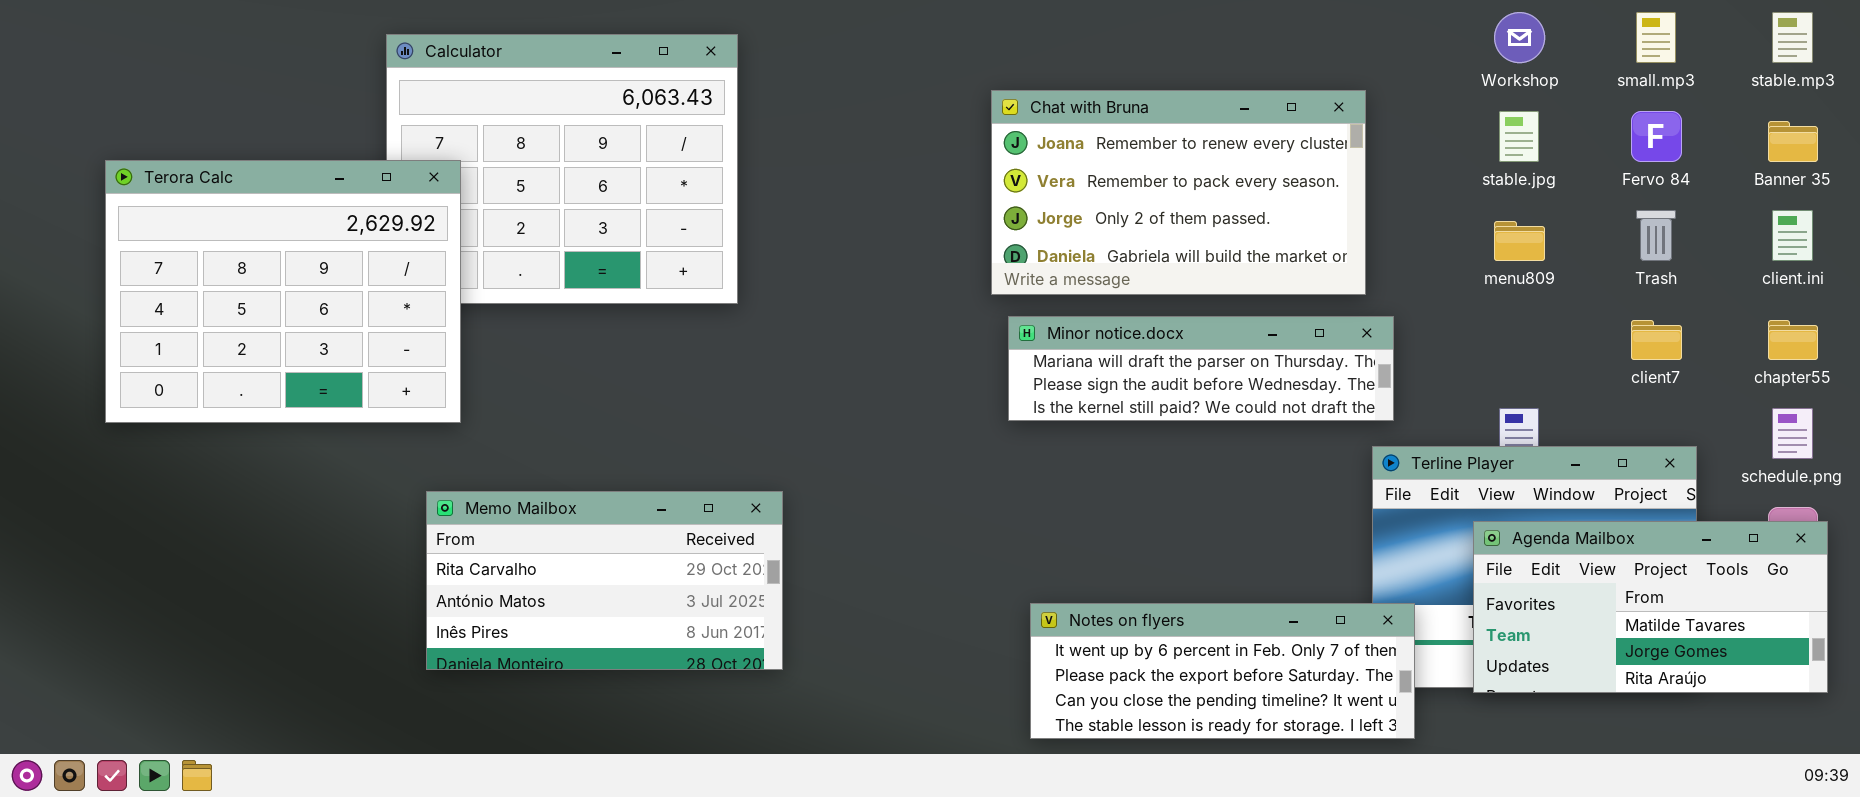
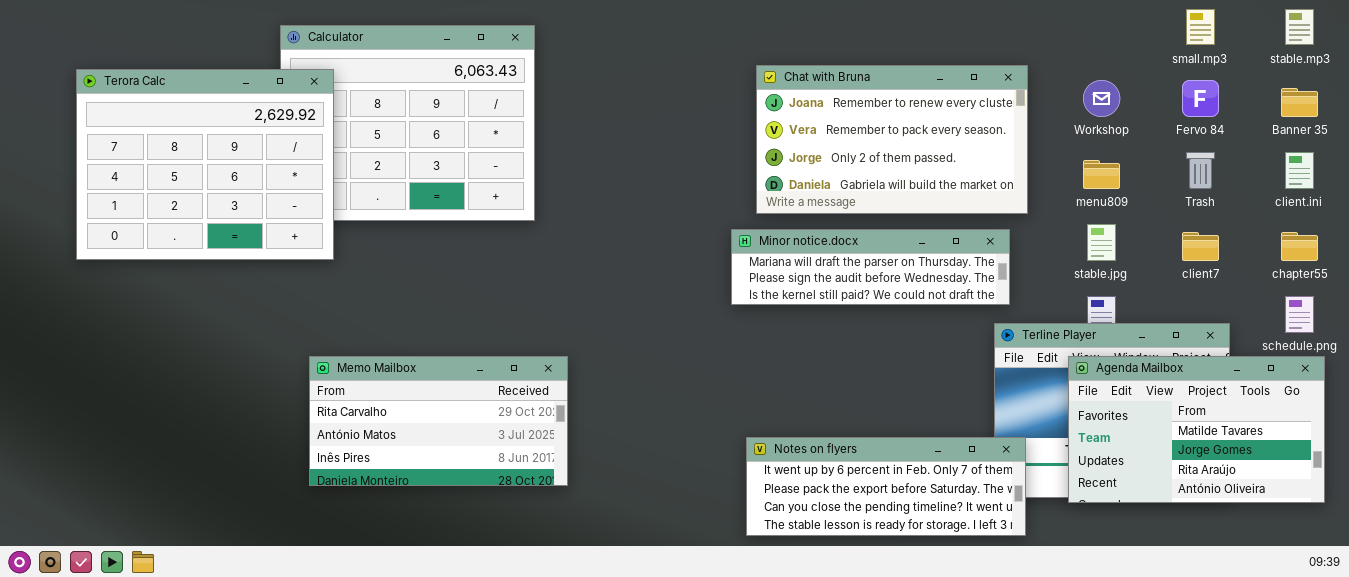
Workshop: [1494,12,1545,63] -> [1083,80,1120,117], moved
Chat with Bruna: [991,90,1366,295] -> [756,65,1028,214], moved
stable.jpg: [1499,111,1539,162] -> [1087,224,1116,261], moved
Terora Calc: [105,160,461,423] -> [76,69,334,260], moved
Agenda Mailbox: [1473,521,1828,693] -> [1068,356,1325,503], resized

